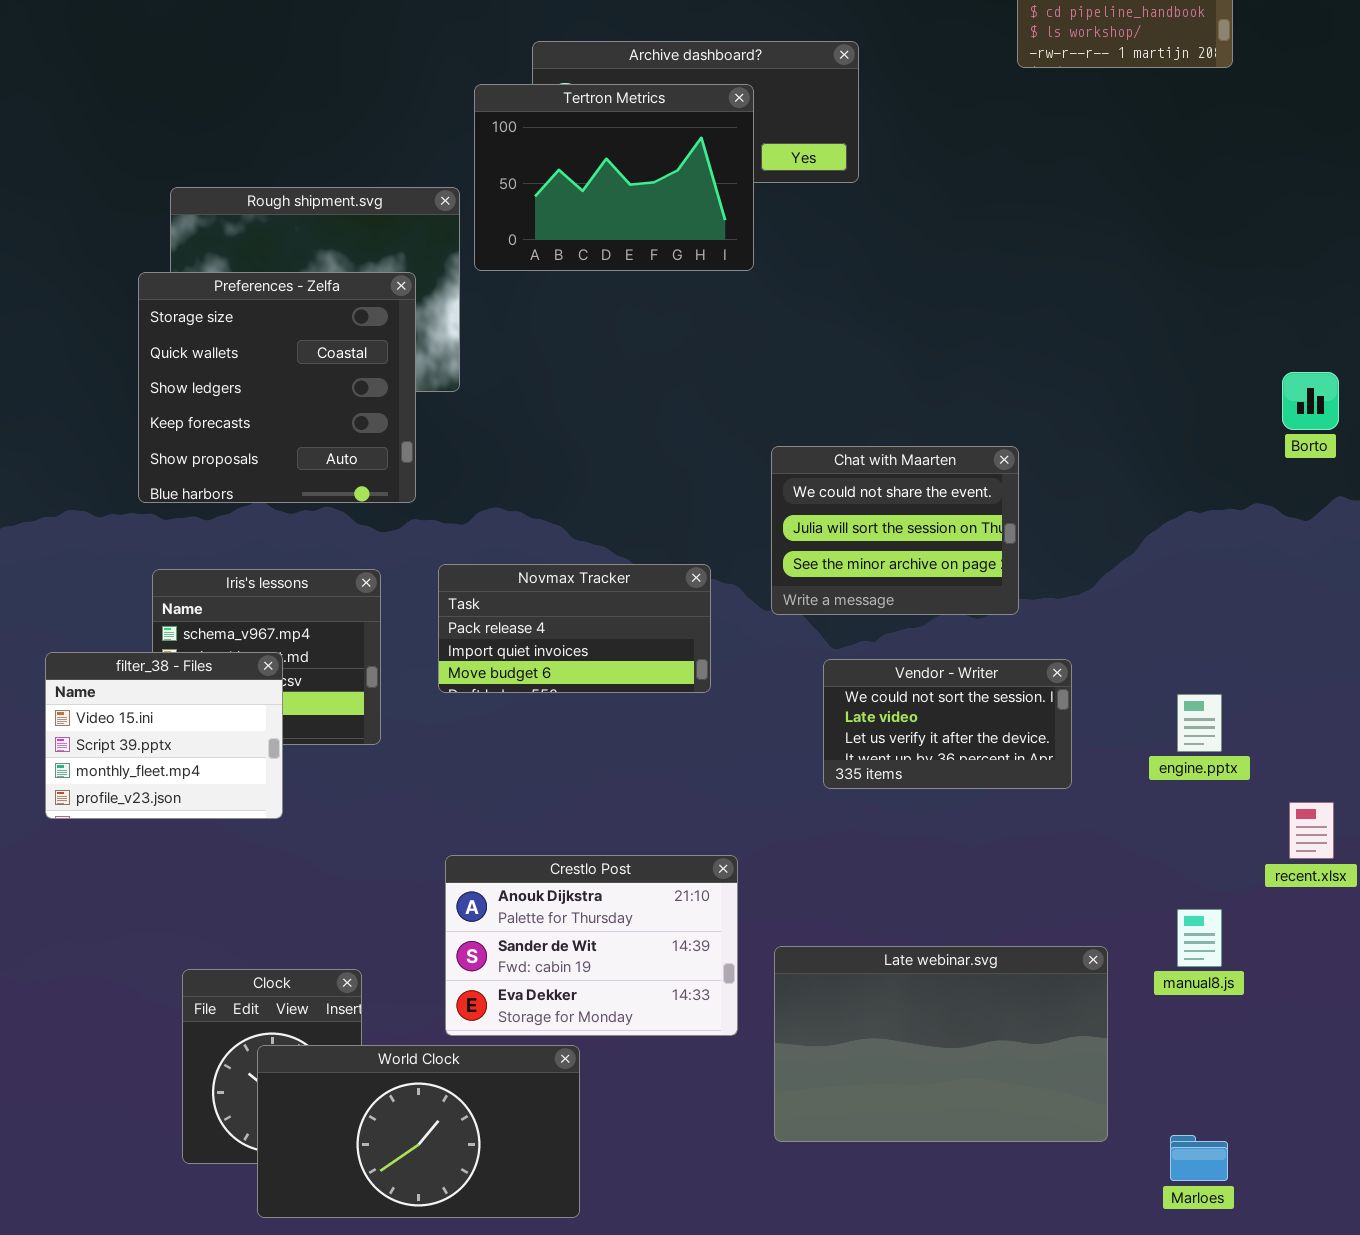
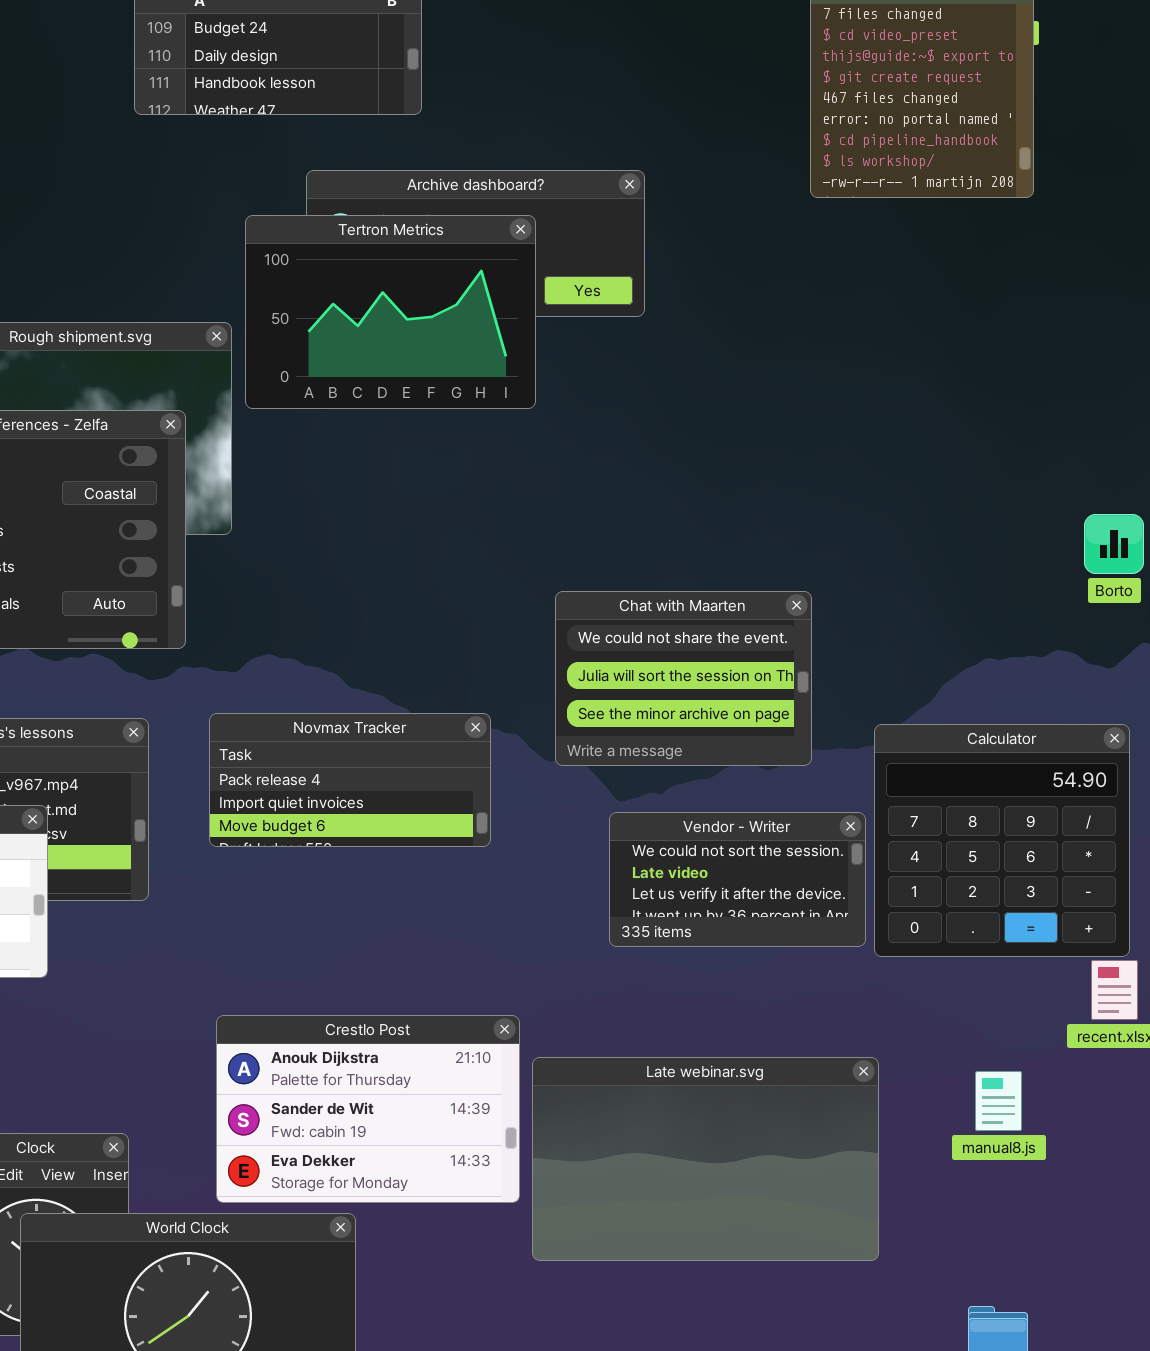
Calculator: none -> [874,724,1130,957], opened
Late webinar.svg: [774,946,1108,1142] -> [532,1057,879,1261], moved

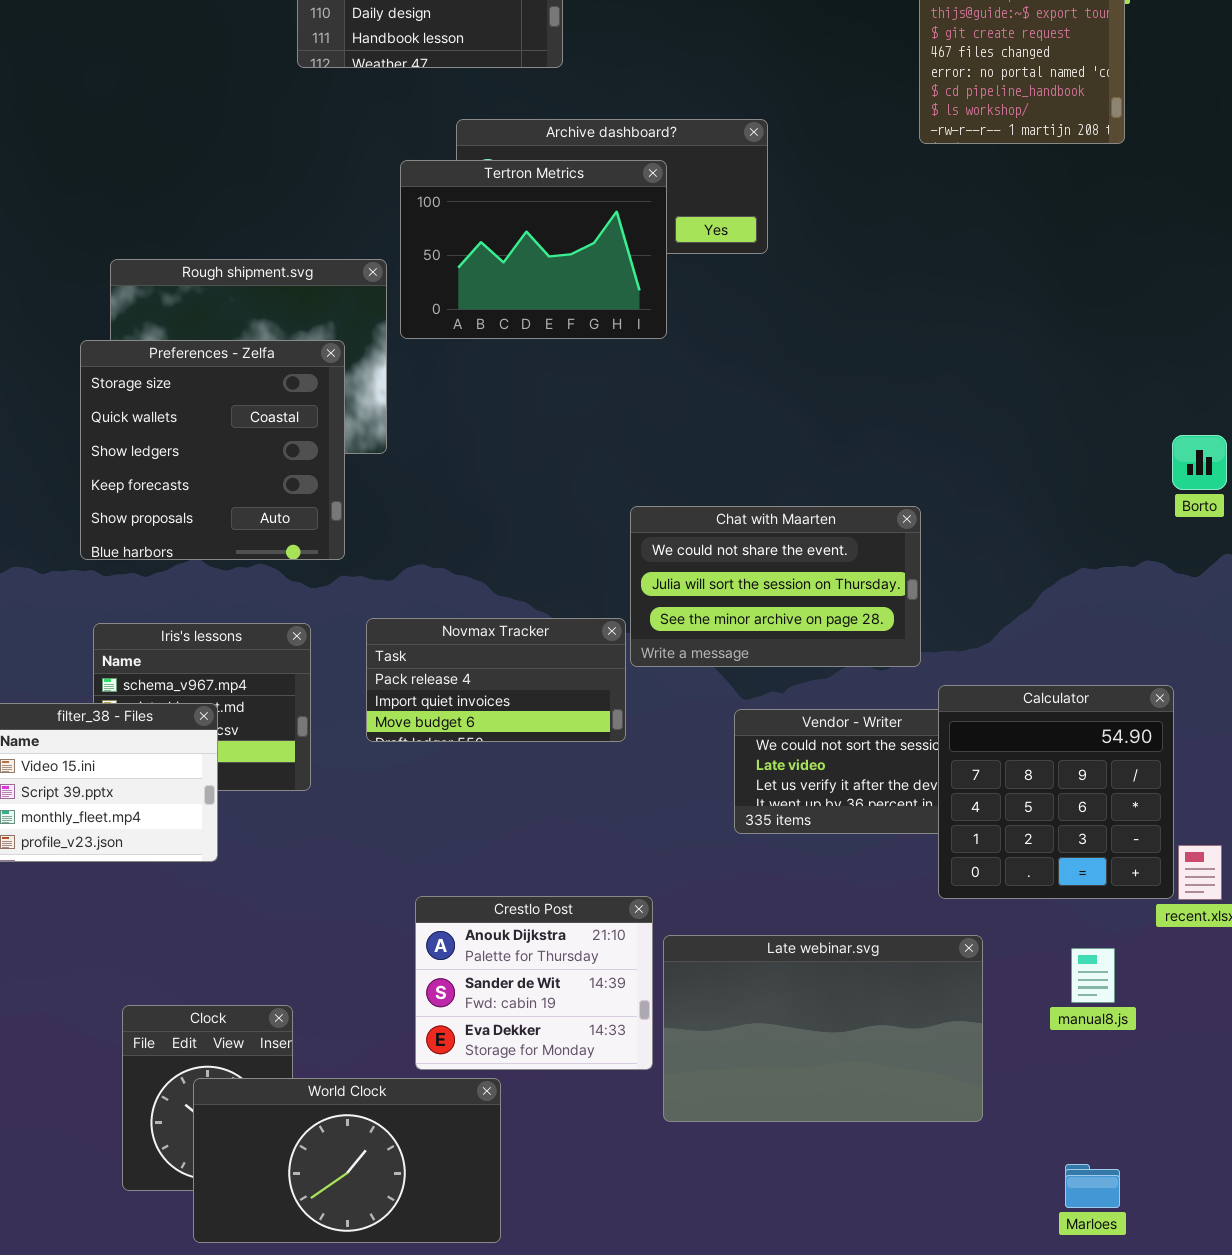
Chat with Maarten: [555,591,812,766] -> [630,506,921,667], resized
Calculator: [874,724,1130,957] -> [938,685,1174,899], moved
Crestlo Post: [216,1015,520,1203] -> [415,896,653,1070], resized

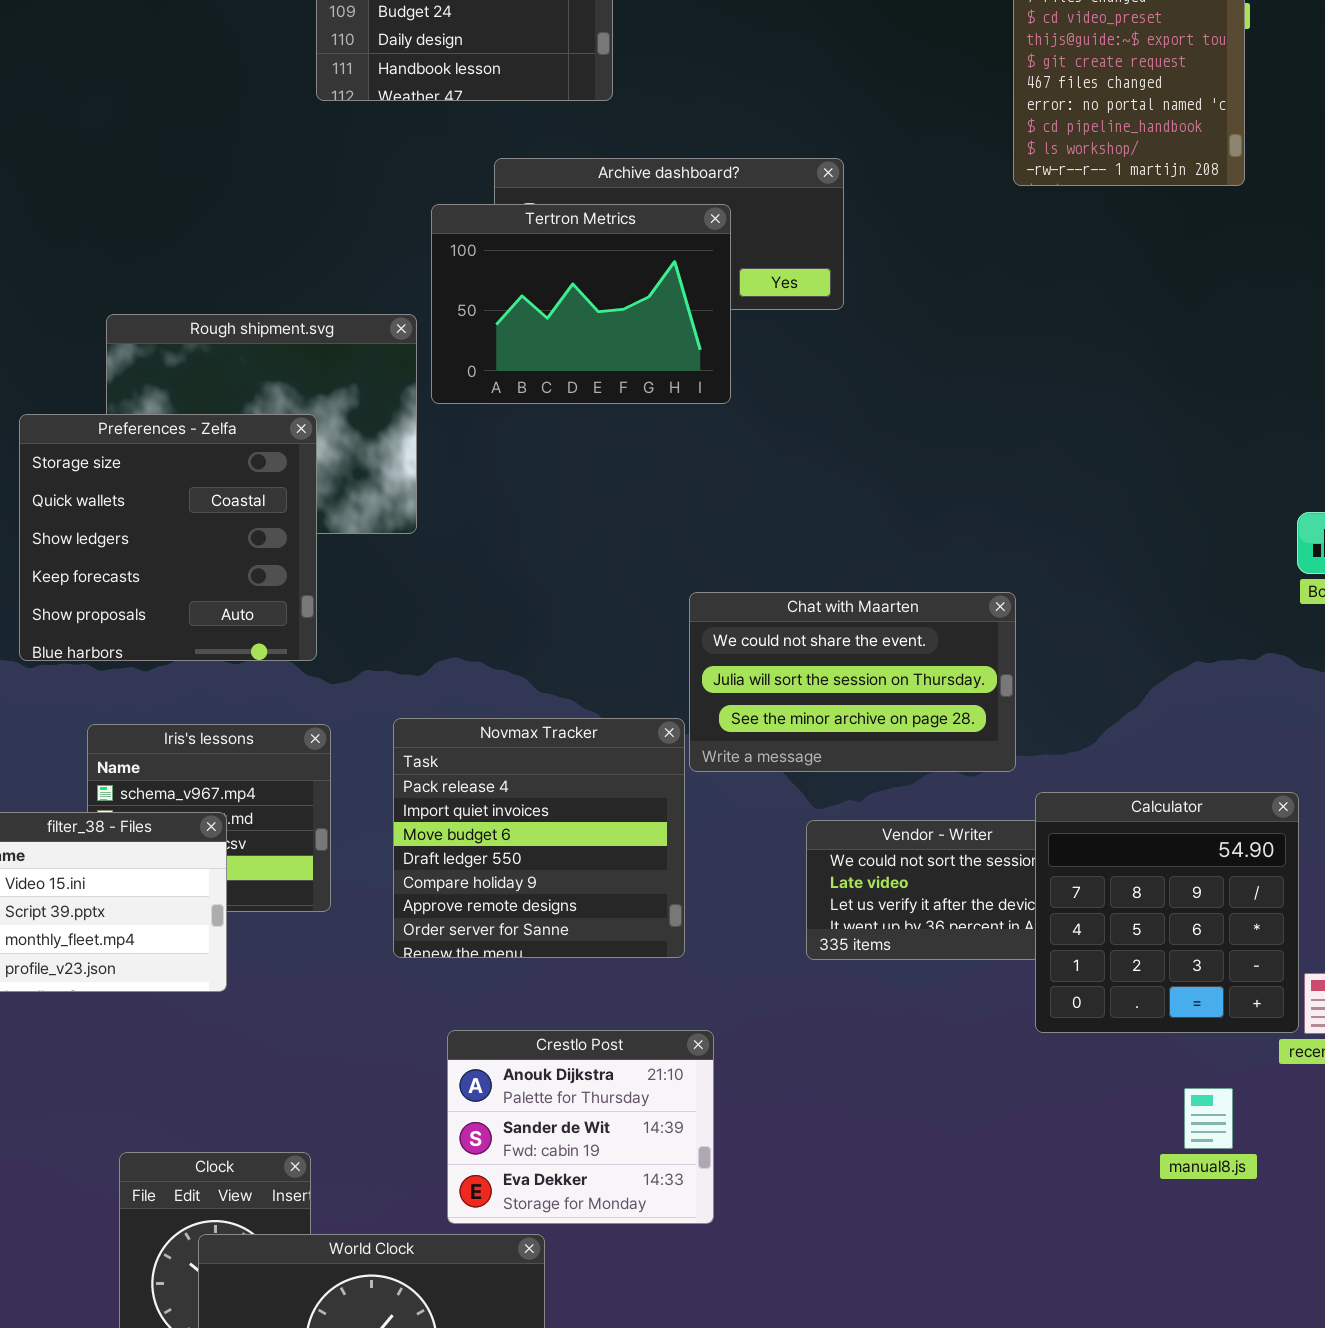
Preferences - Zelfa: [80,340,345,560] -> [19,414,317,661], moved
Novmax Tracker: [366,618,626,742] -> [393,718,685,958], resized
Late webinar.svg: [663,935,983,1122] -> none, closed

